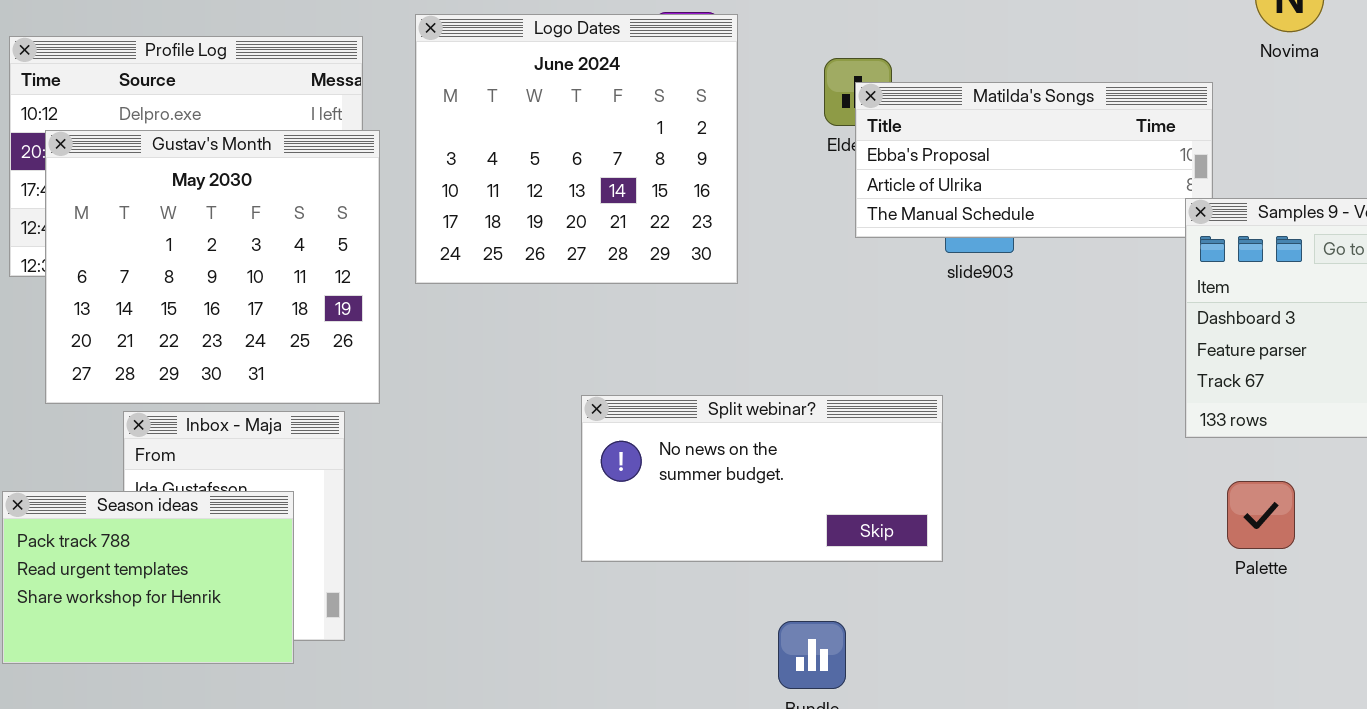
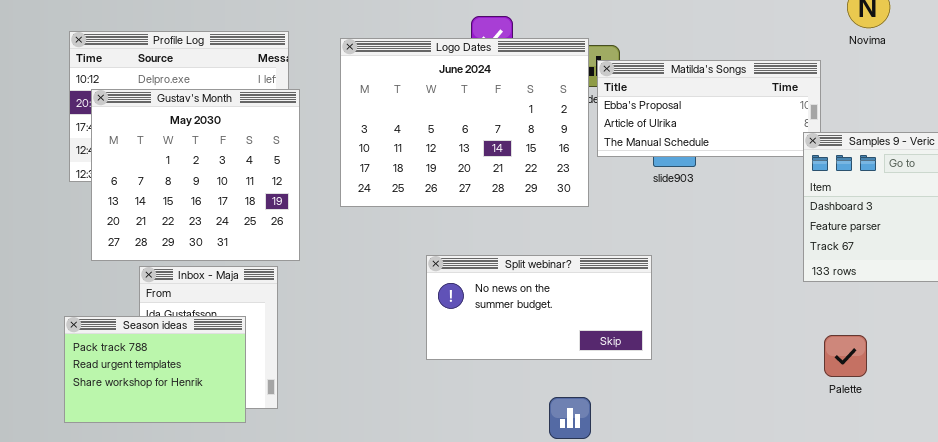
Logo Dates: [415,14,738,284] -> [340,38,589,207], moved, resized
Palette: [1227,481,1295,549] -> [824,335,867,377], moved

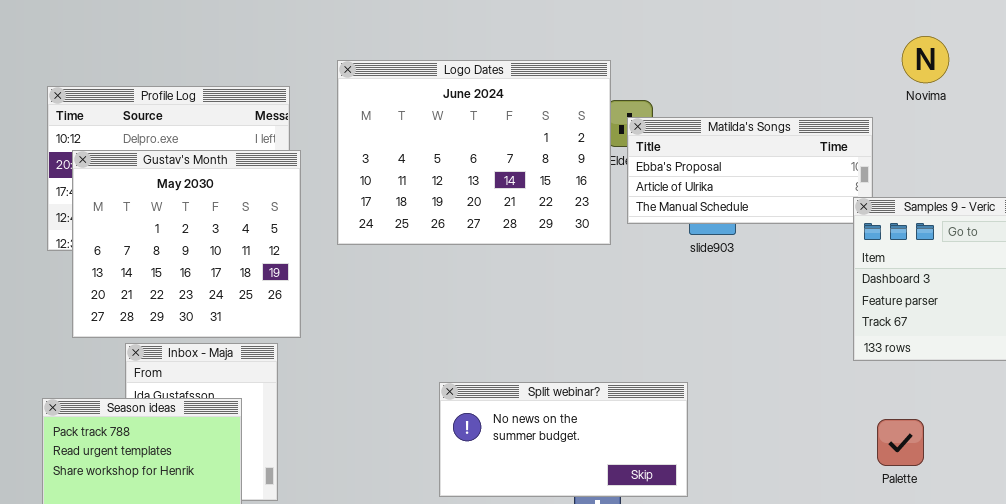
Logo Dates: [340,38,589,207] -> [337,60,611,245], moved
Split webinar?: [426,255,652,360] -> [439,382,688,497], moved

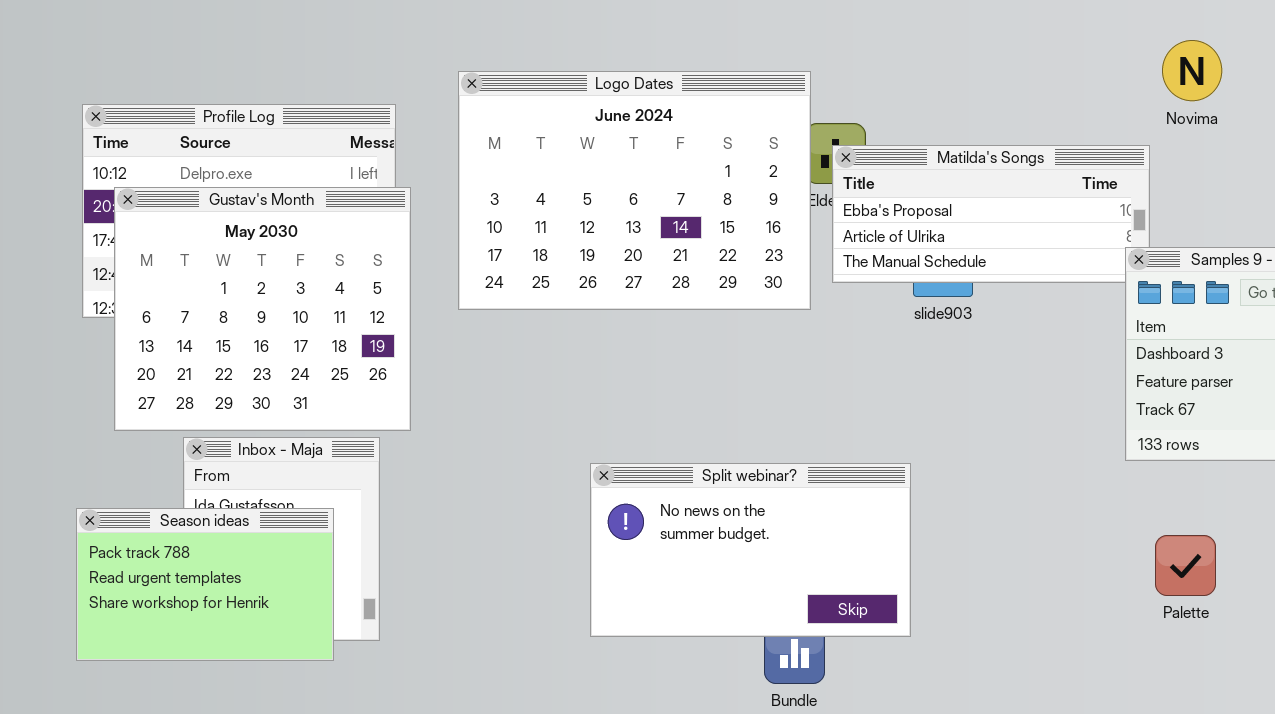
Novima: [902,36,949,83] -> [1162,40,1222,101], moved
Split webinar?: [439,382,688,497] -> [590,463,911,637], resized

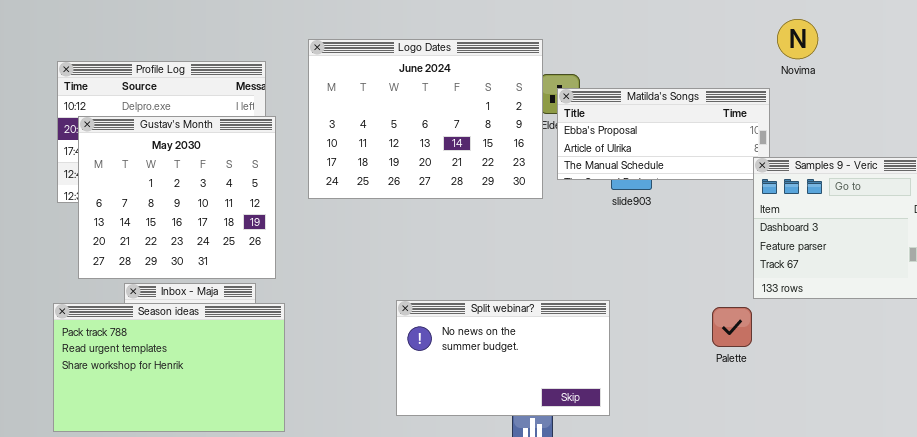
Season ideas: [76,508,334,661] -> [53,303,285,432], resized
Palette: [1155,535,1216,596] -> [712,307,752,347], moved

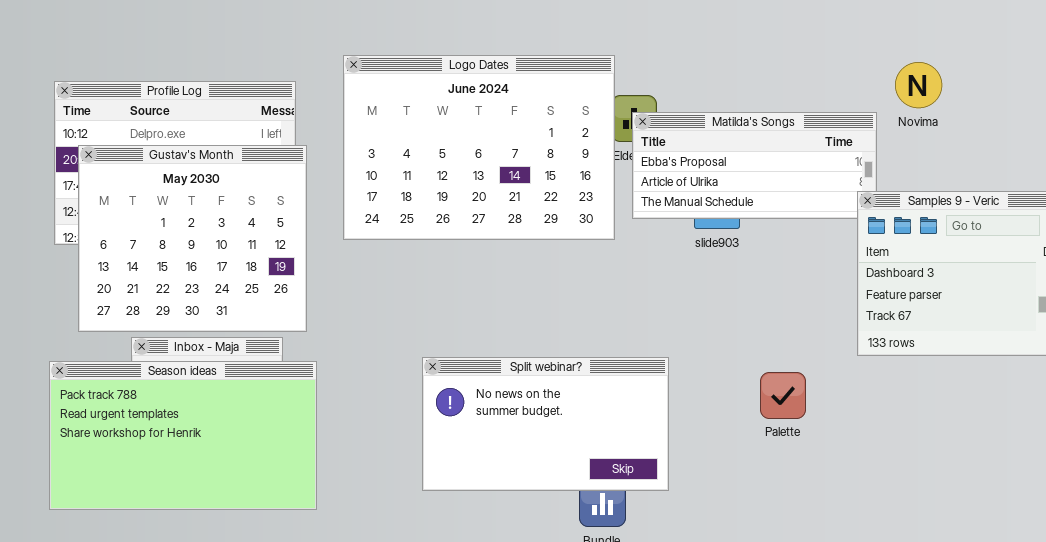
Novima: [777,19,818,59] -> [895,62,942,108], moved
Split webinar?: [396,300,610,416] -> [422,357,669,491], moved
Palette: [712,307,752,347] -> [760,372,806,419], moved

